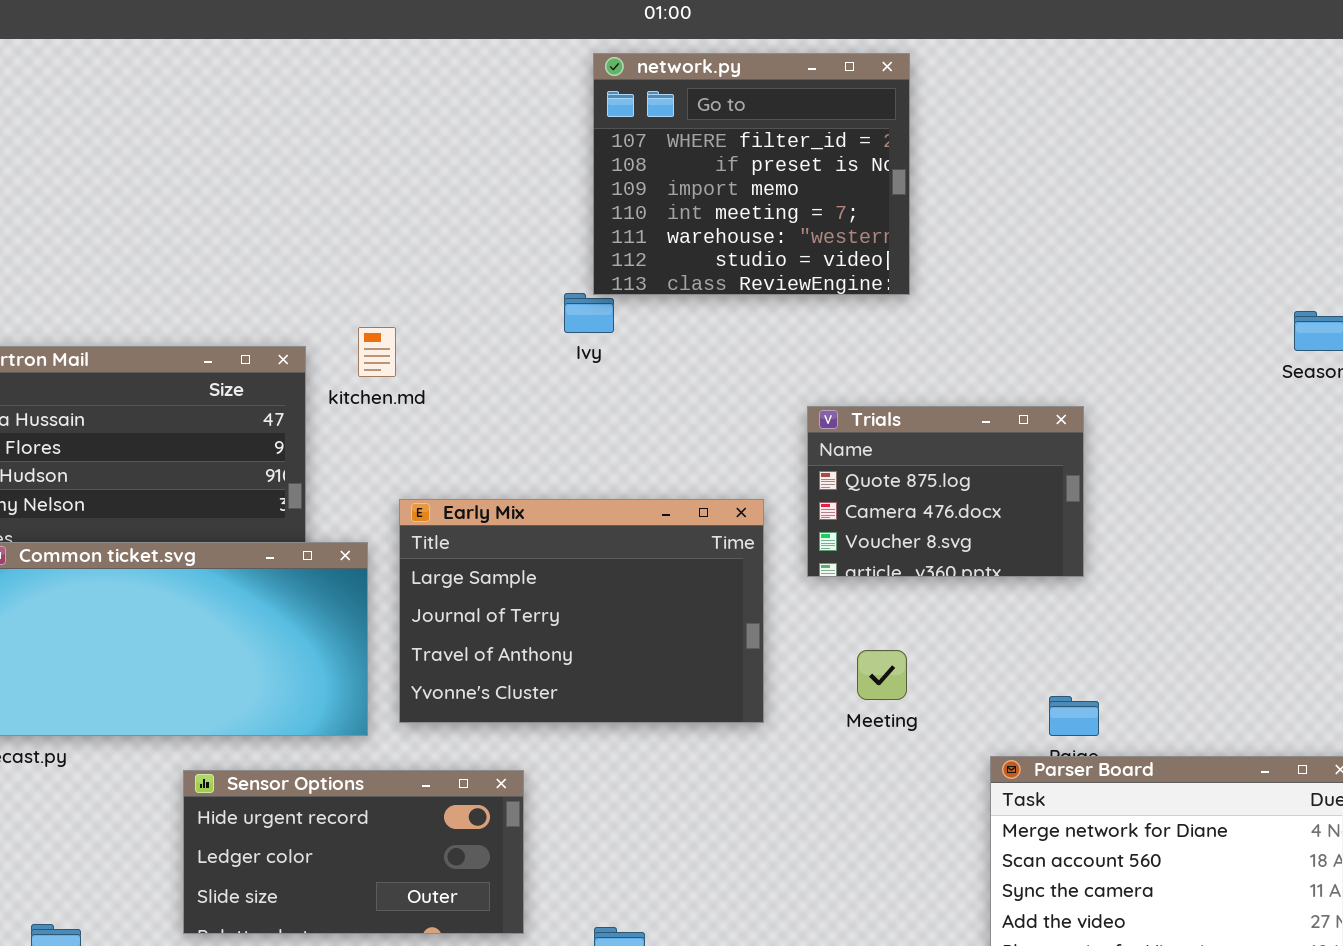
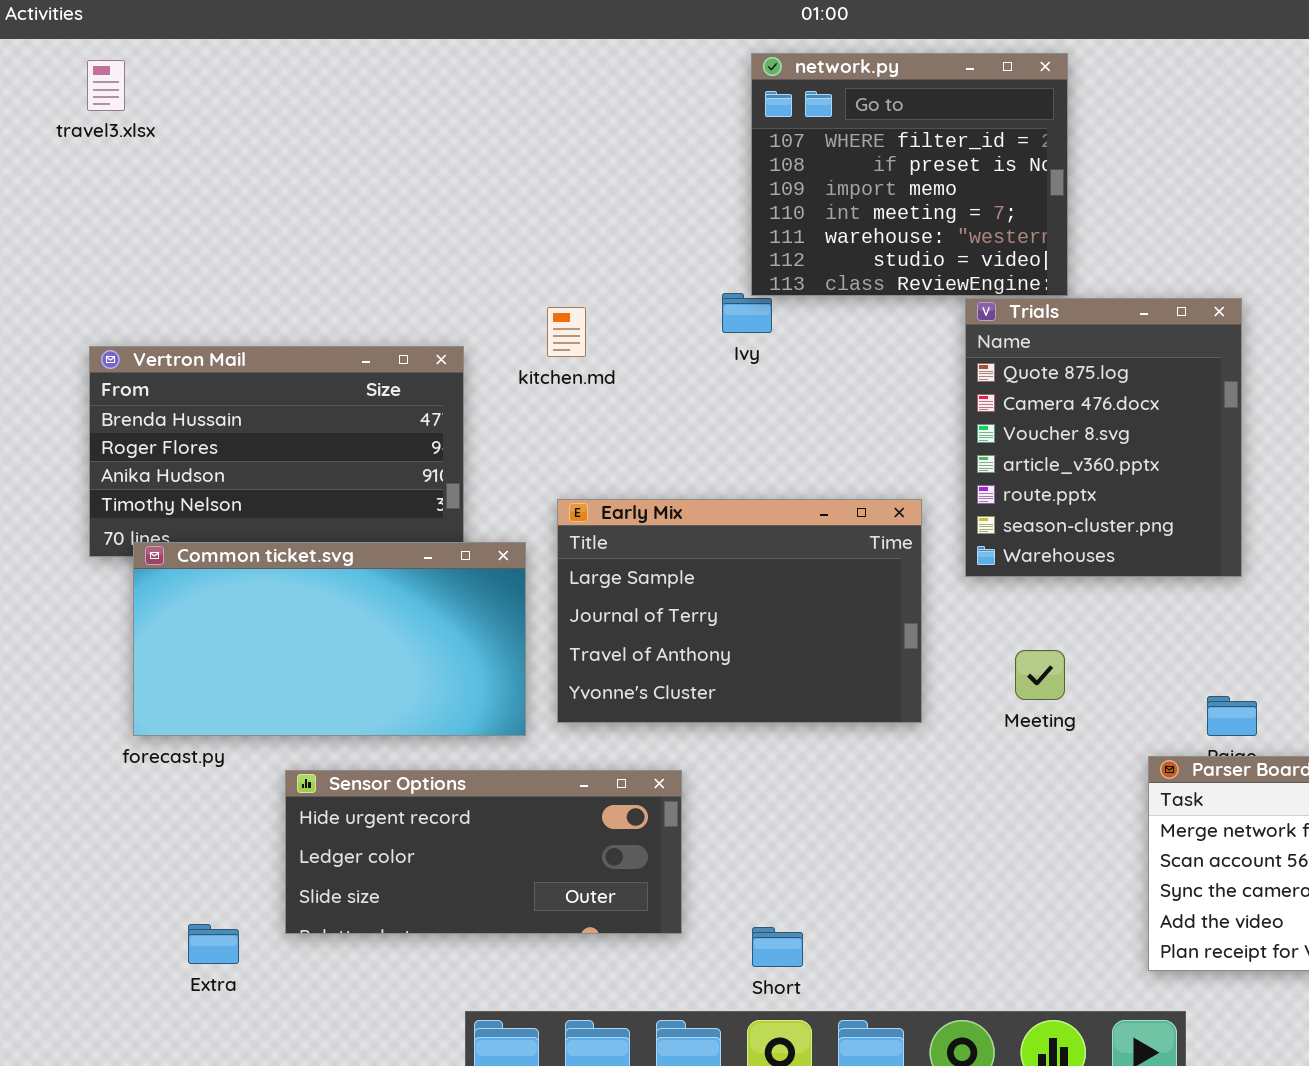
kitchen.md: [358,327,396,377] -> [547,307,586,357], moved
Trials: [807,406,1084,577] -> [965,298,1242,577], resized
Sensor Options: [183,770,524,934] -> [285,770,682,934], resized

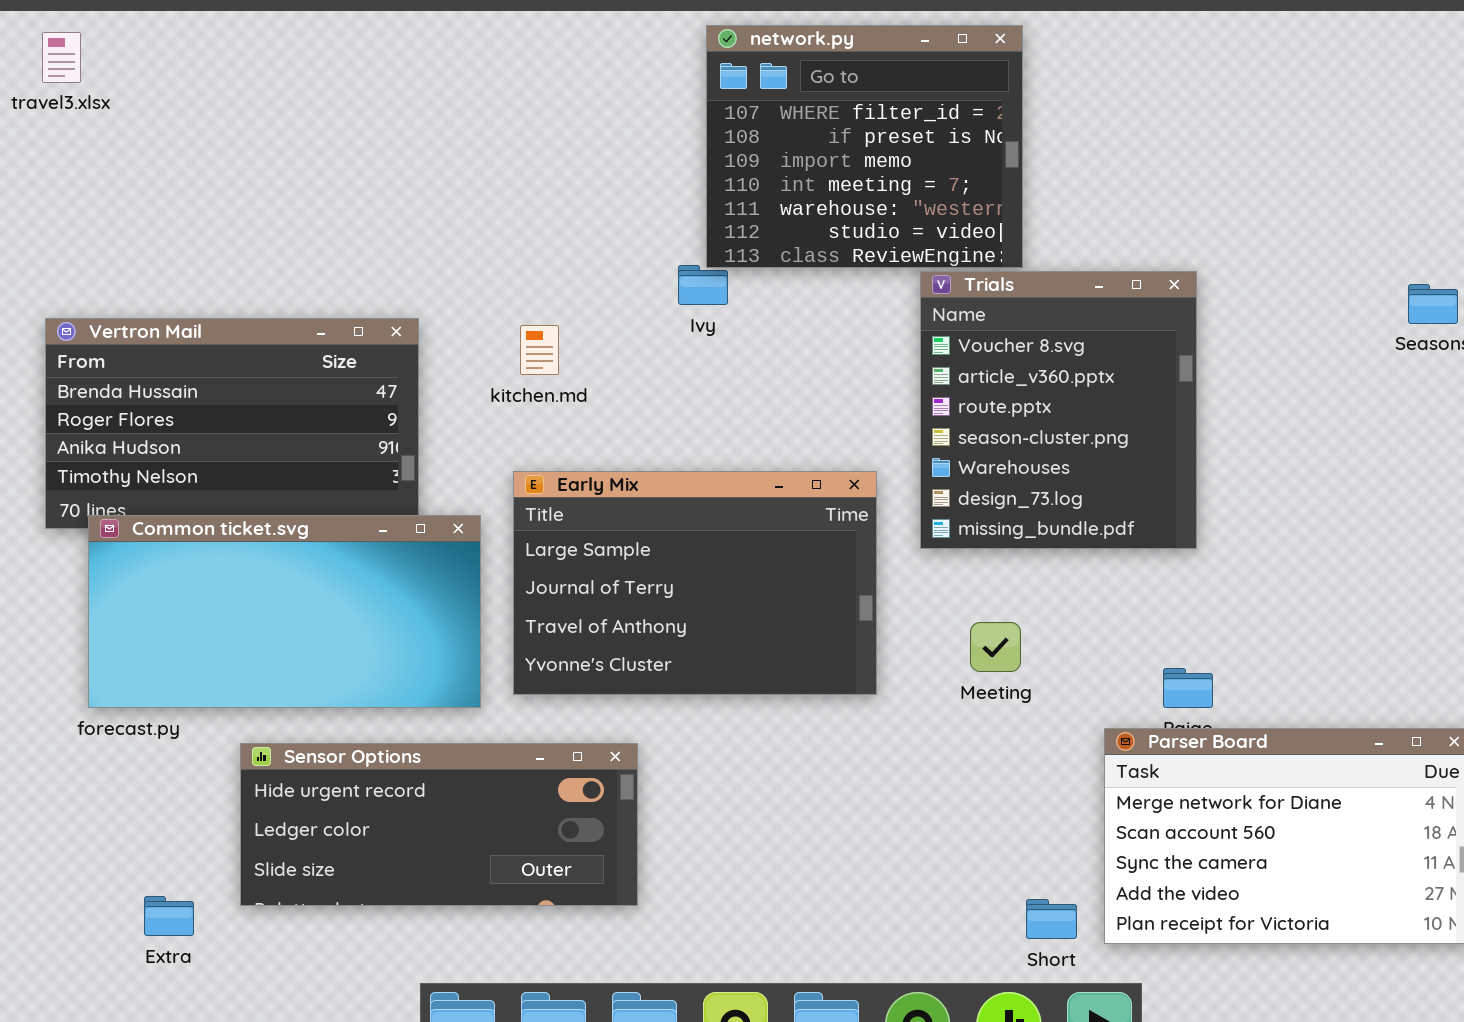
Trials: [965,298,1242,577] -> [920,271,1197,549], scrolled down 2 rows
kitchen.md: [547,307,586,357] -> [520,325,559,375], moved
Short: [752,927,803,967] -> [1026,899,1077,939], moved

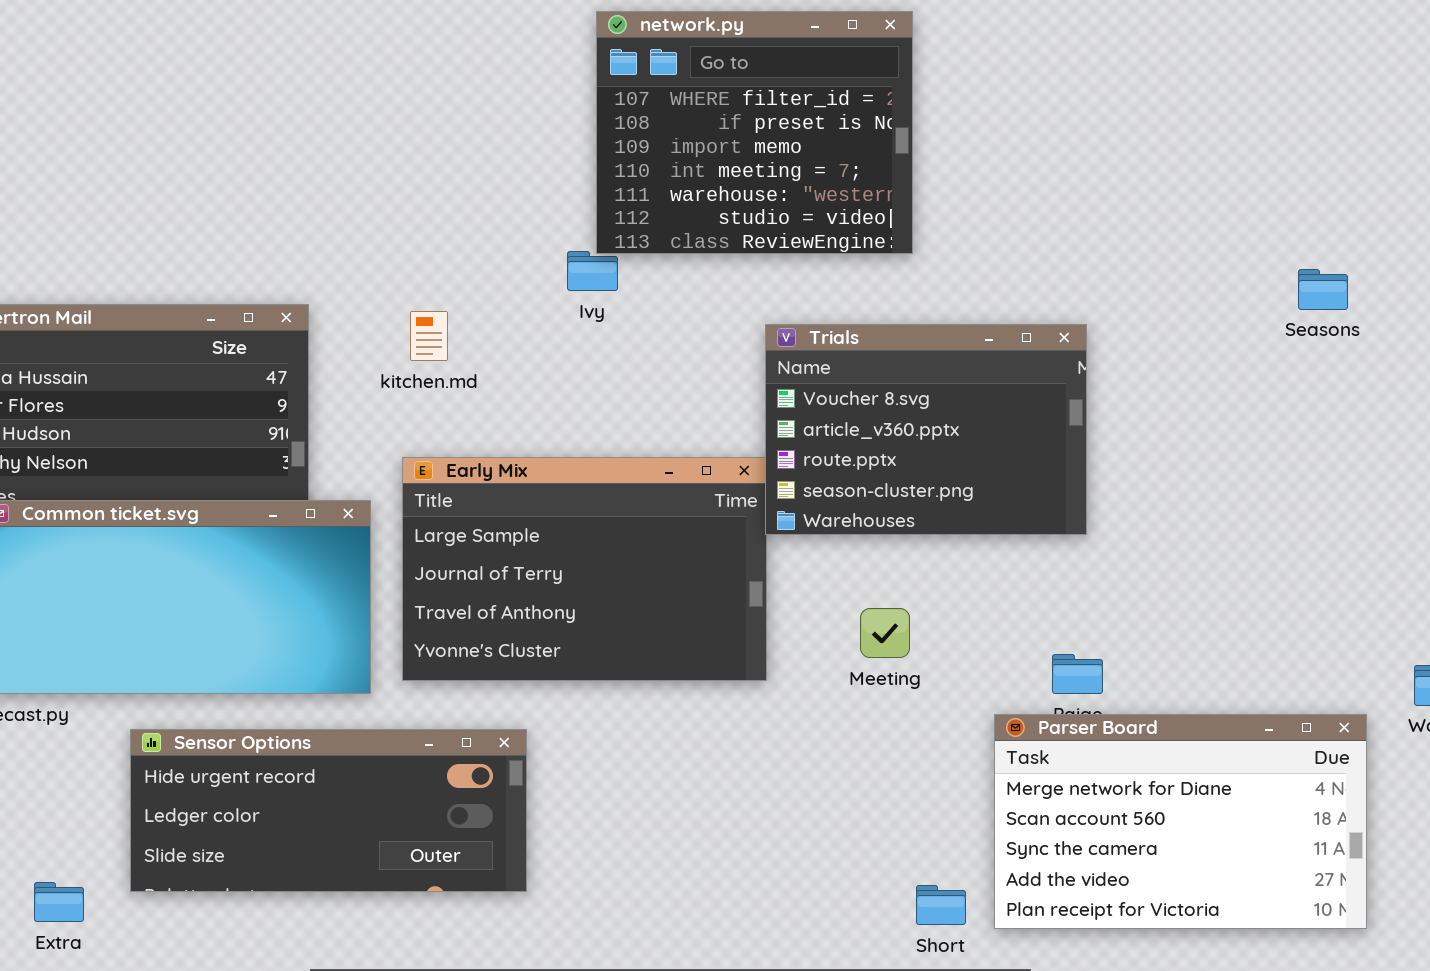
Trials: [920,271,1197,549] -> [765,324,1087,535], resized

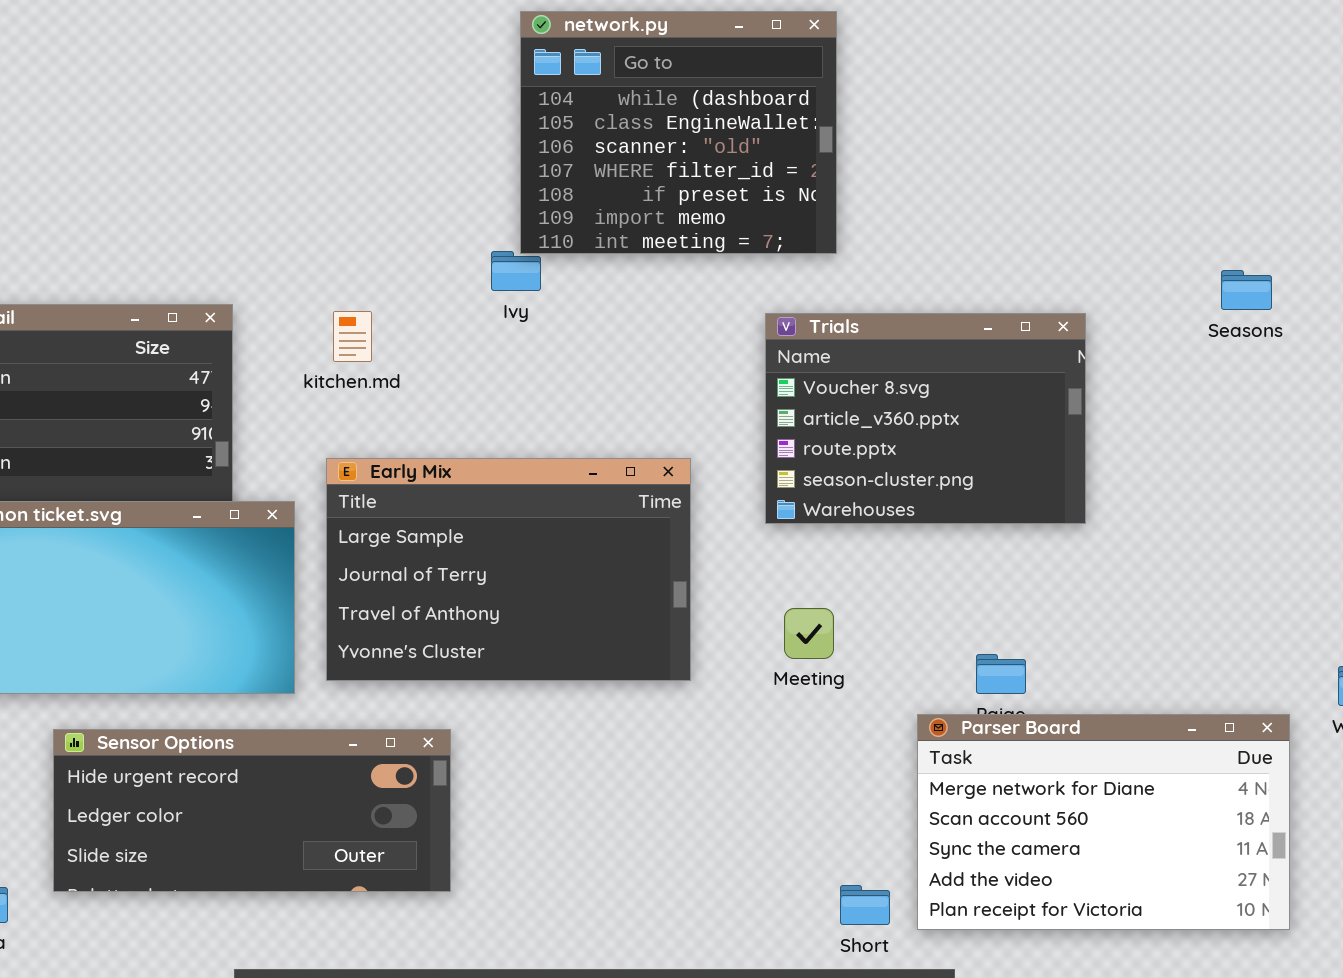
network.py: [596,11,913,254] -> [520,11,837,254], scrolled up 3 rows
Trials: [765,324,1087,535] -> [765,313,1086,524], moved

